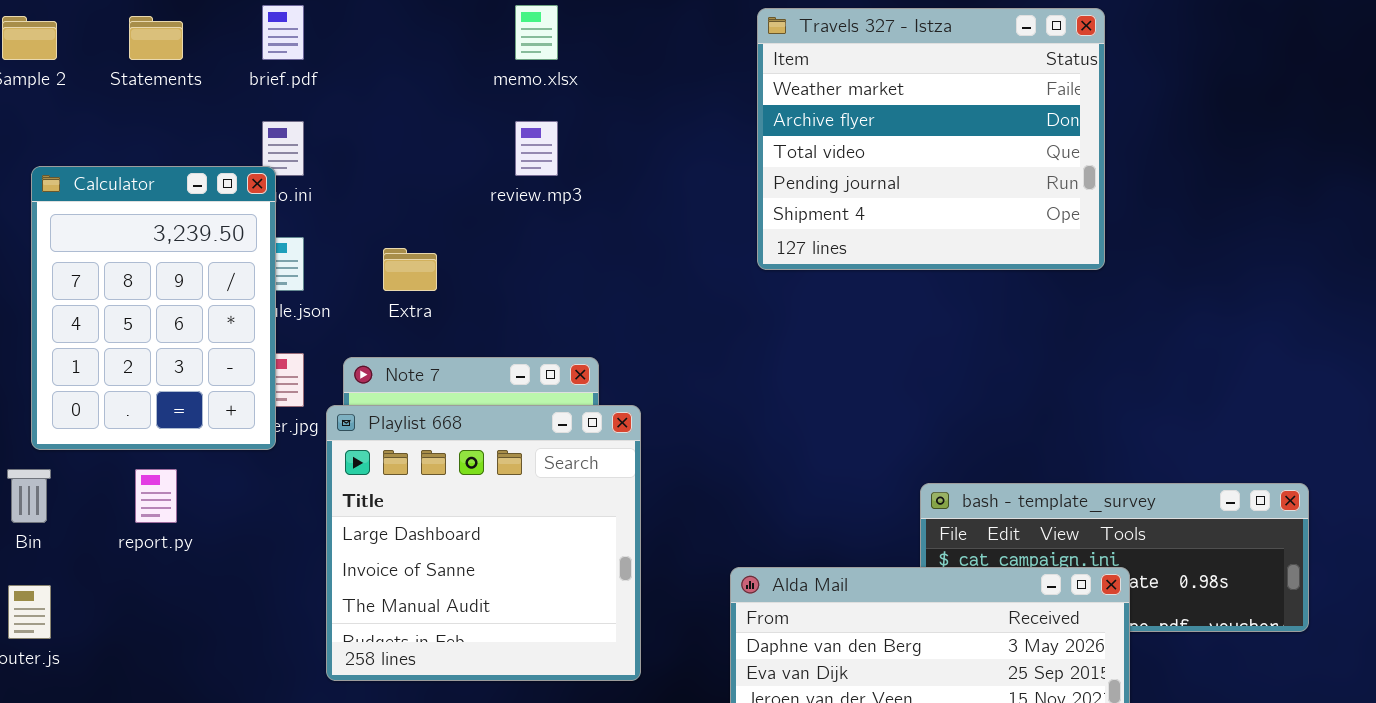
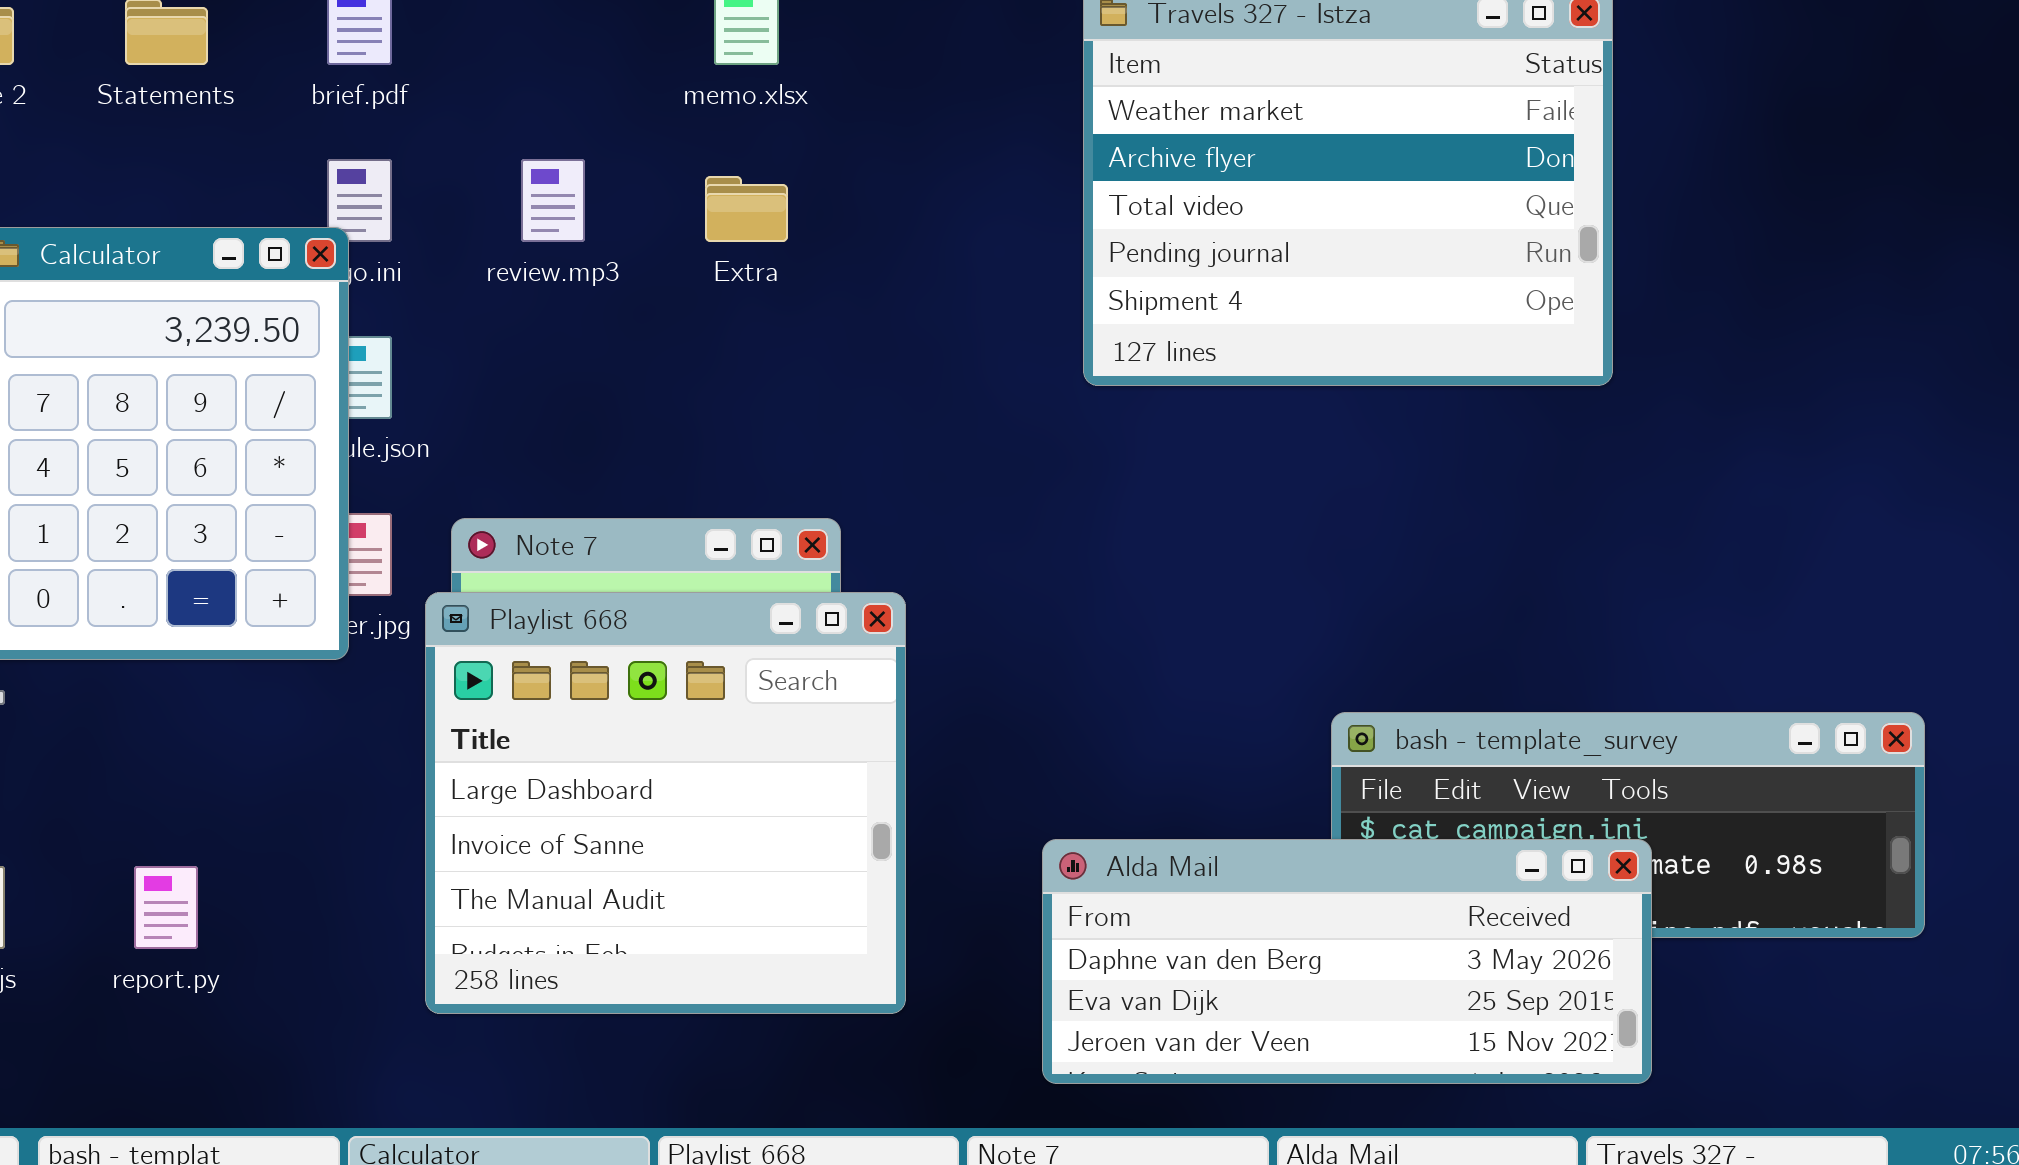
review.mp3: [515,121,558,176] -> [521,159,585,242], moved
Extra: [383,248,437,291] -> [705,176,788,242], moved
report.py: [135,469,177,523] -> [134,866,198,949], moved

